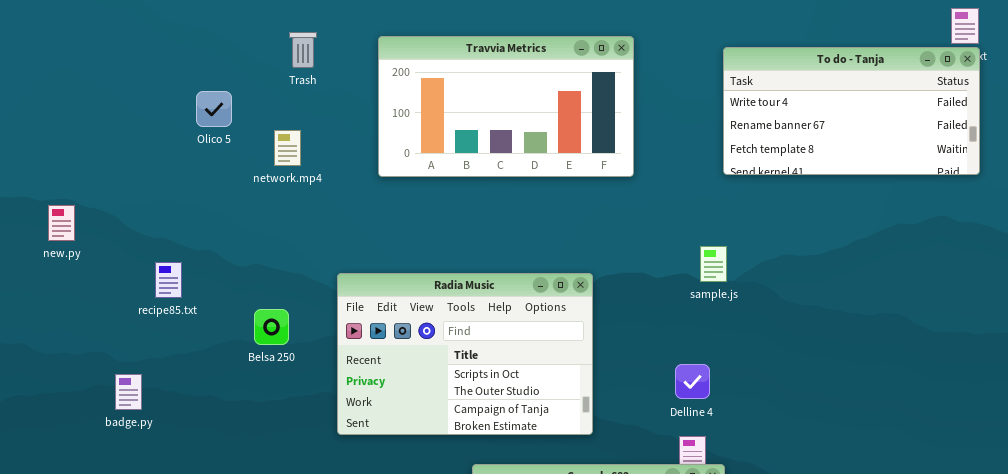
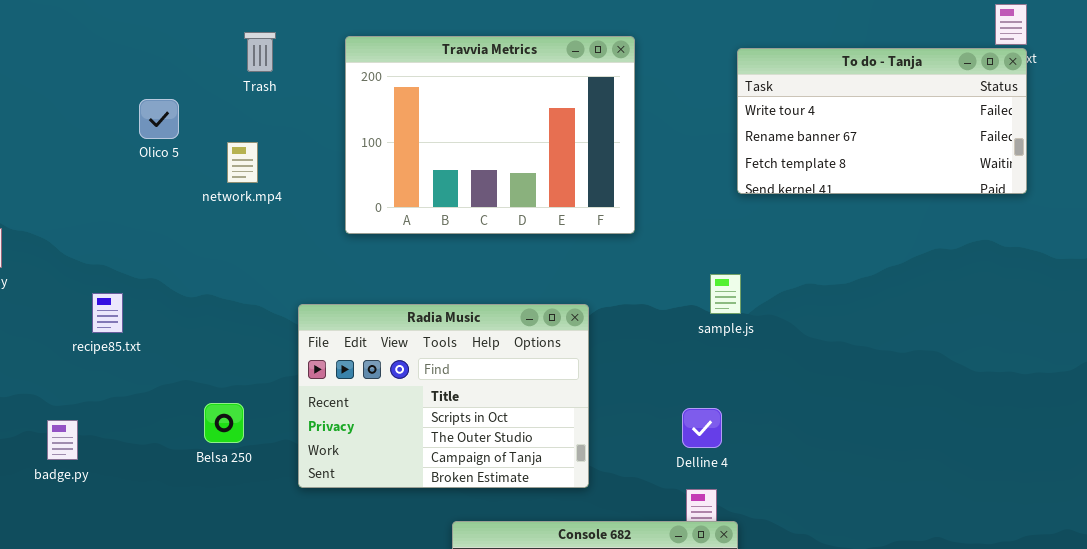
Travvia Metrics: [378,36,634,177] -> [345,36,635,234], resized
Belsa 250: [254,309,289,345] -> [204,403,244,443], moved

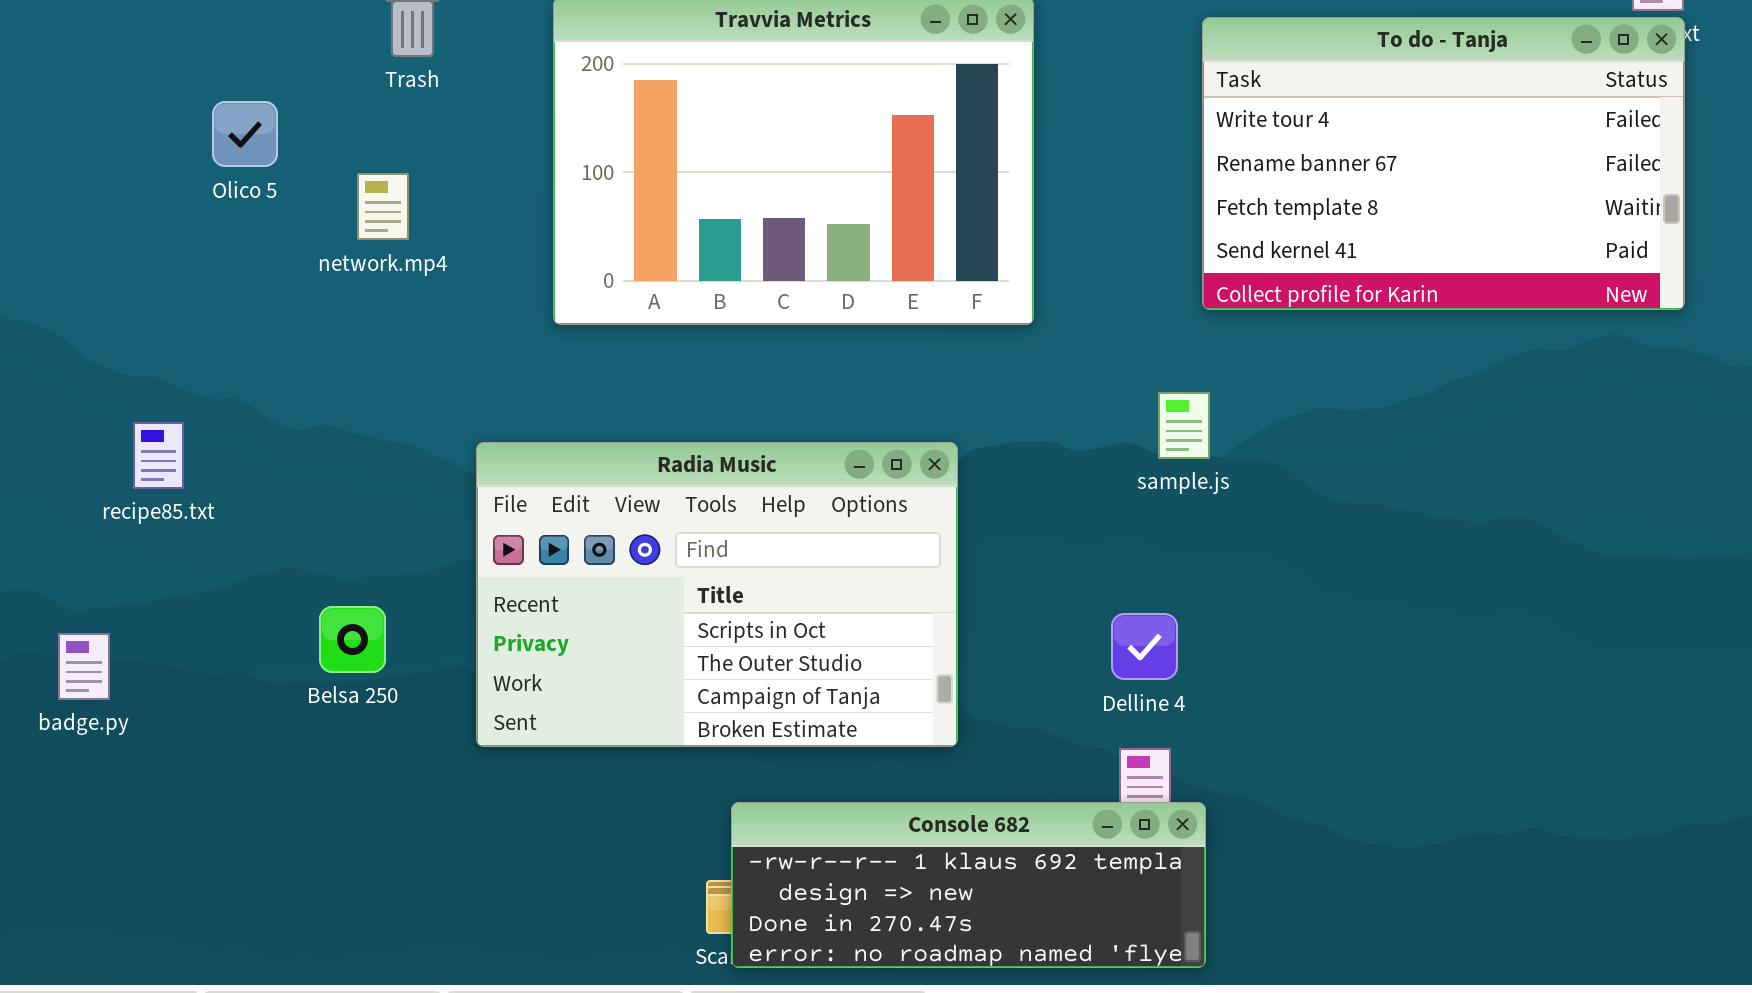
To do - Tanja: [737,48,1027,194] -> [1202,17,1685,310], resized

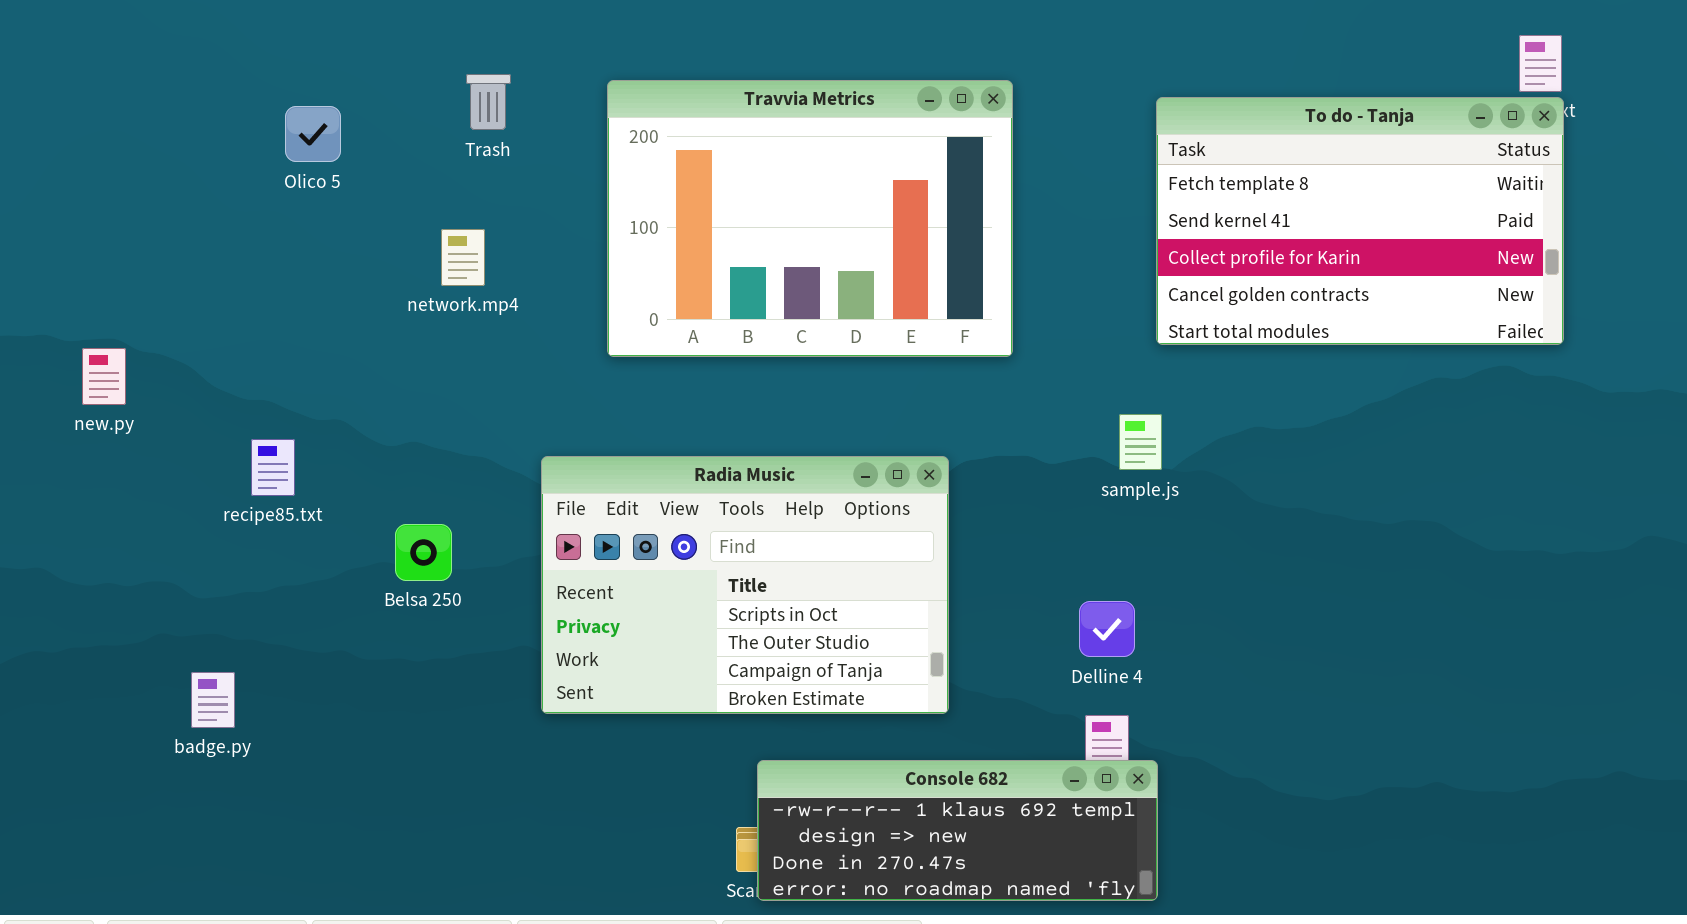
To do - Tanja: [1202,17,1685,310] -> [1156,97,1564,345], scrolled down 2 rows
Olico 5: [212,101,278,167] -> [285,106,341,162], moved
Belsa 250: [319,606,386,673] -> [395,524,452,581], moved
badge.py: [58,633,110,700] -> [191,672,235,728], moved

